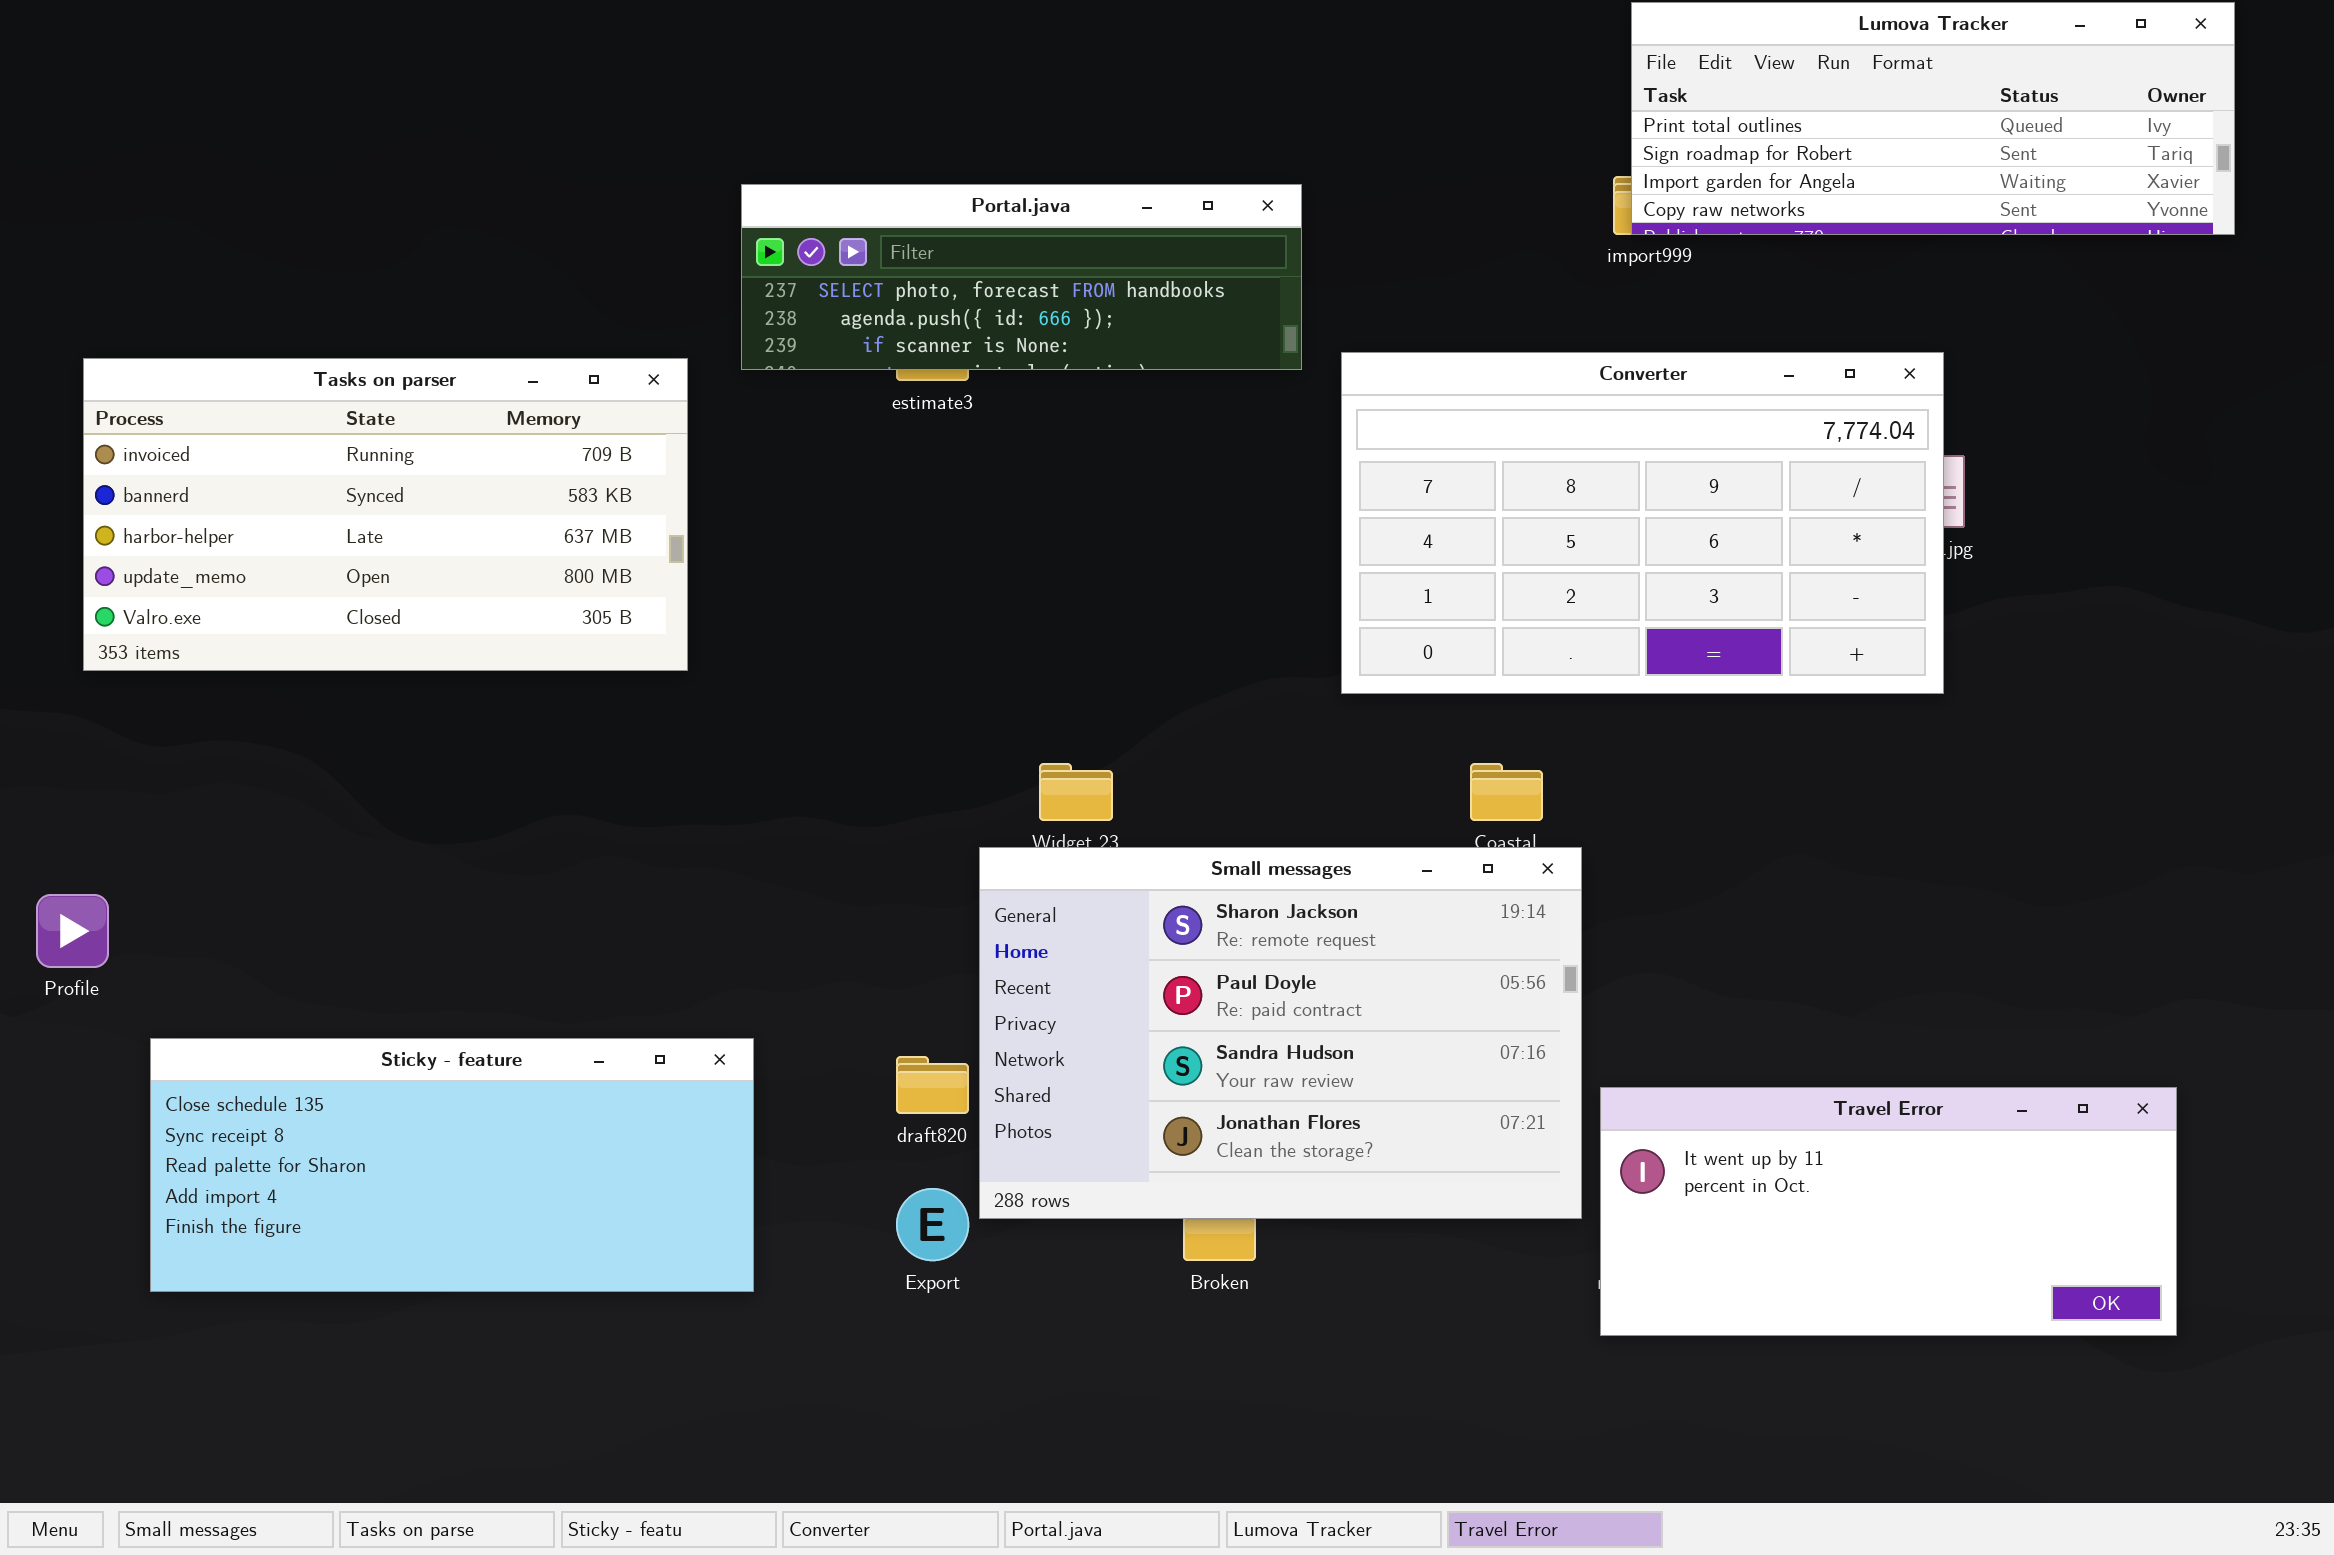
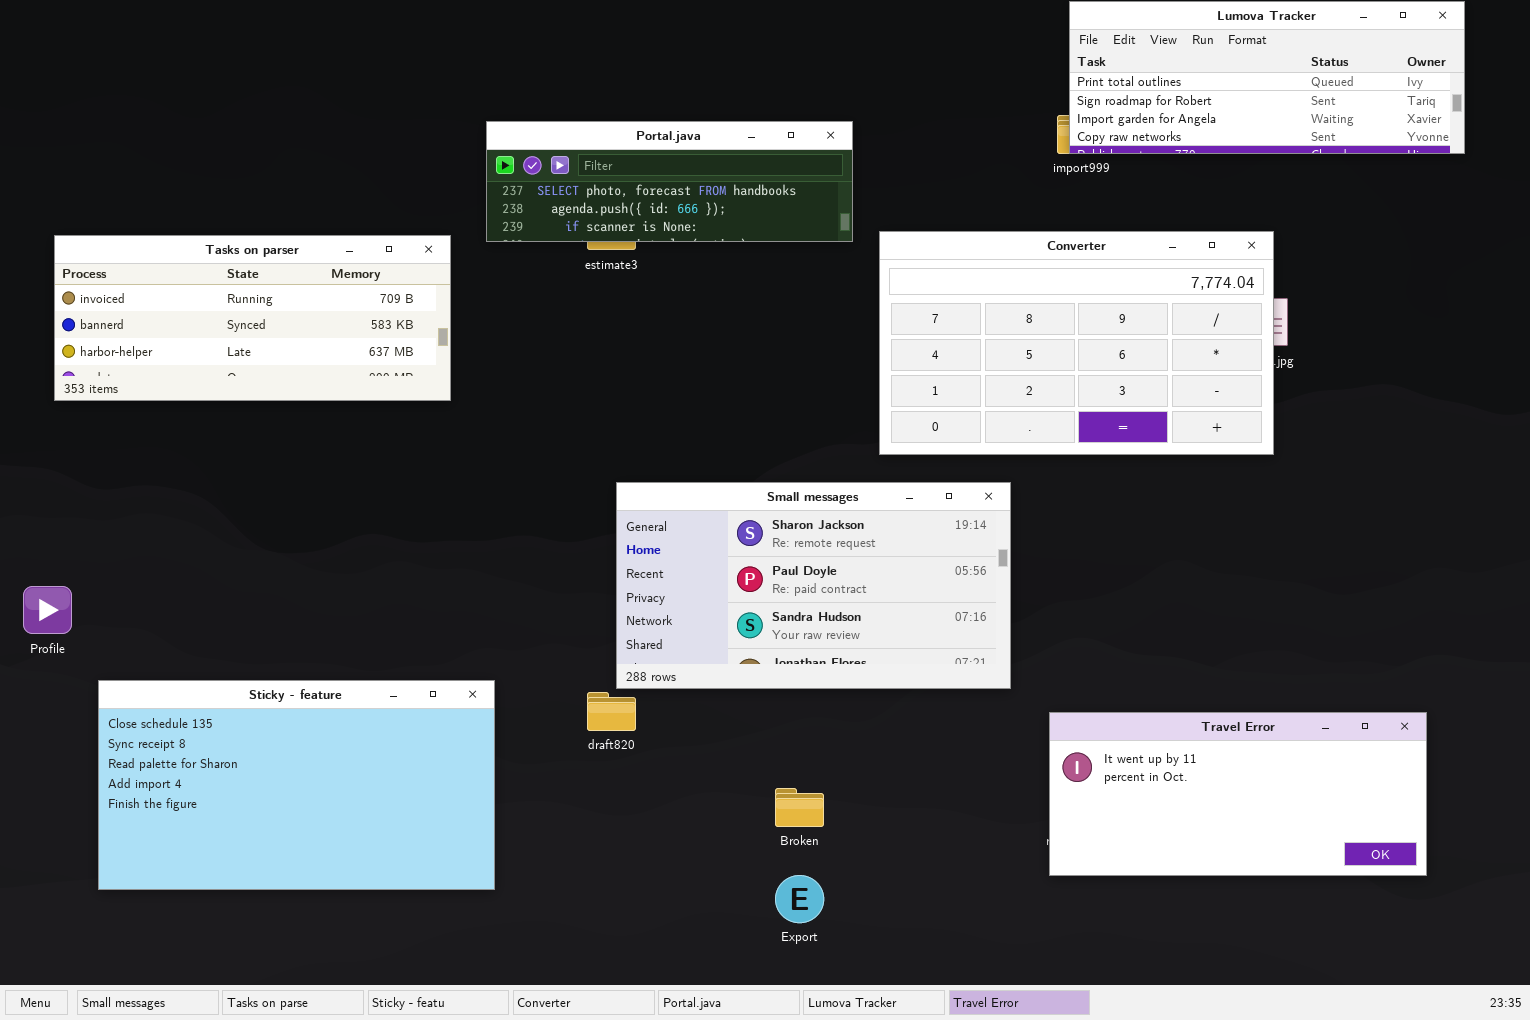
Tasks on parser: [83,358,688,671] -> [54,235,451,401], resized
Small messages: [979,847,1582,1219] -> [616,482,1011,689], moved, resized
Sticky - feature: [150,1038,754,1292] -> [98,680,495,890], resized
Export: [896,1188,969,1261] -> [775,875,824,923], moved

